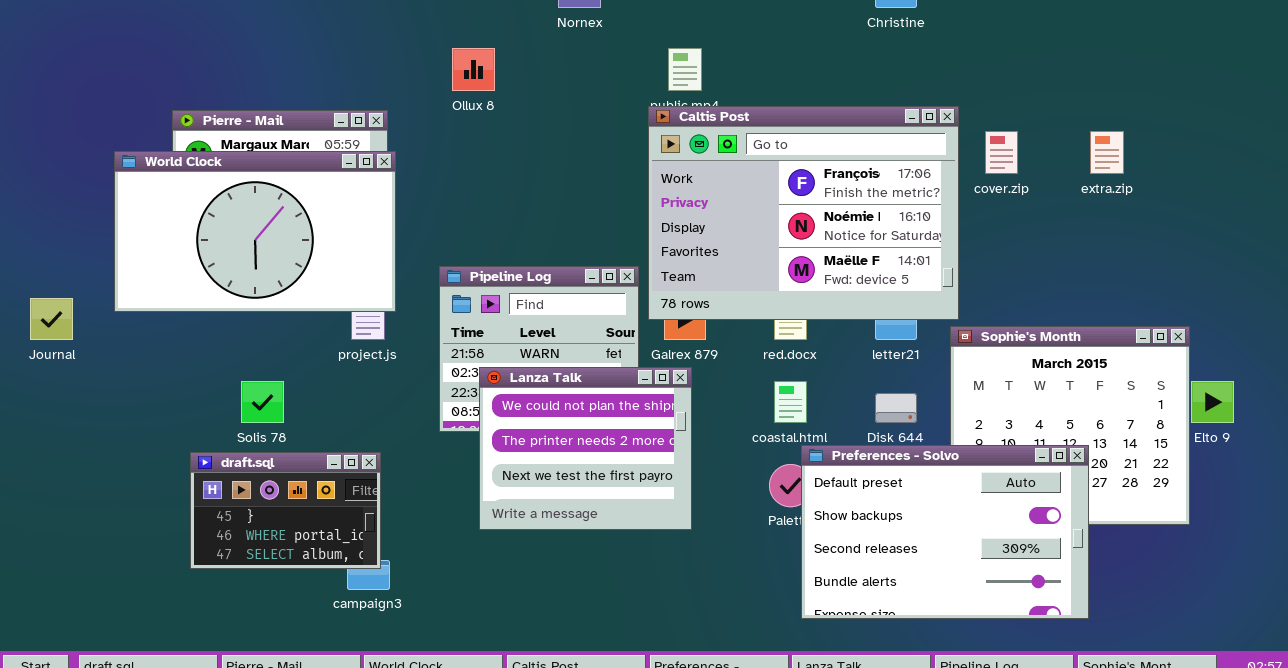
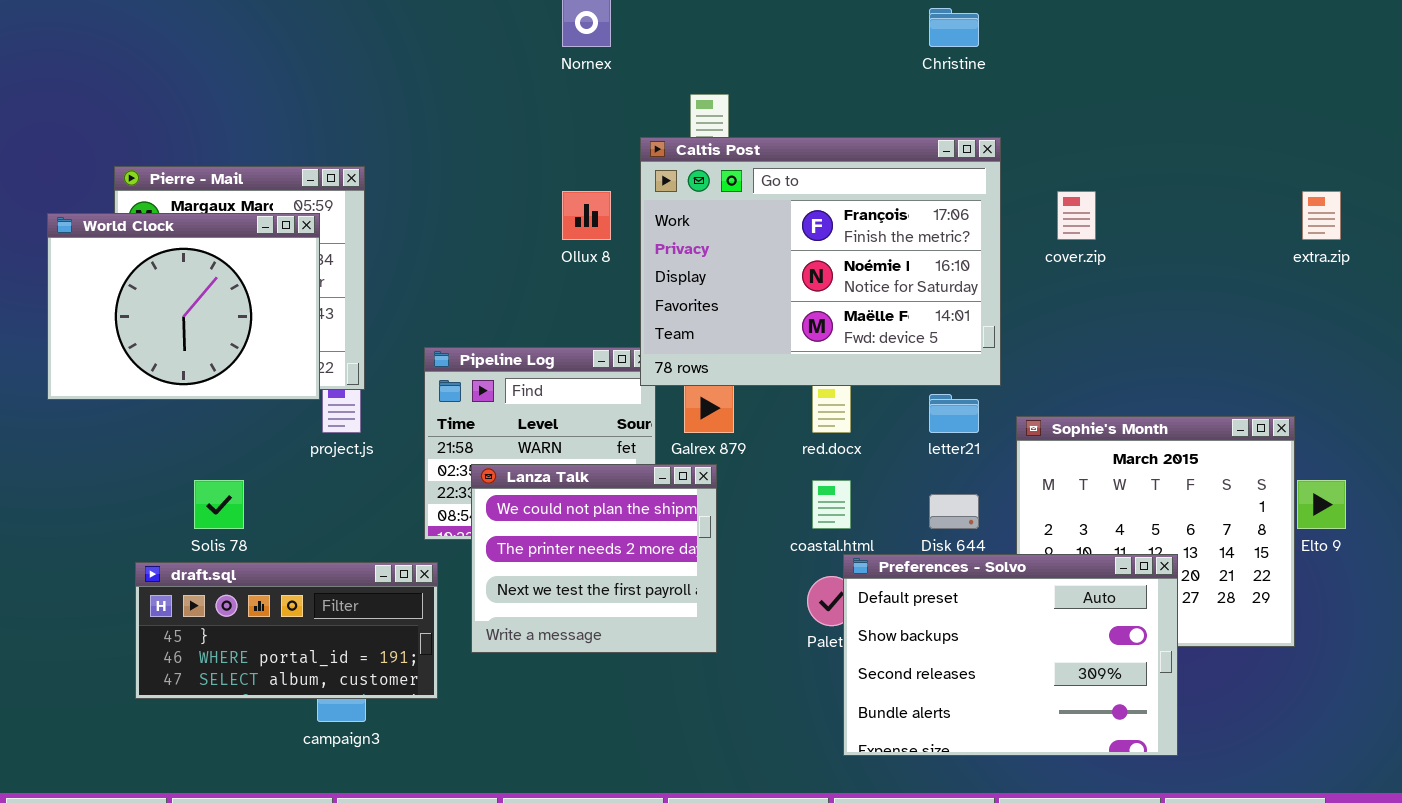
Ollux 8: [452,48,495,91] -> [562,191,611,240], moved
Caltis Post: [648,106,959,320] -> [640,137,1001,386], moved
extra.zip: [1090,131,1124,174] -> [1302,191,1341,240], moved
World Clock: [114,151,396,312] -> [47,213,320,400], resized
draft.sql: [190,452,381,569] -> [135,562,438,699], resized

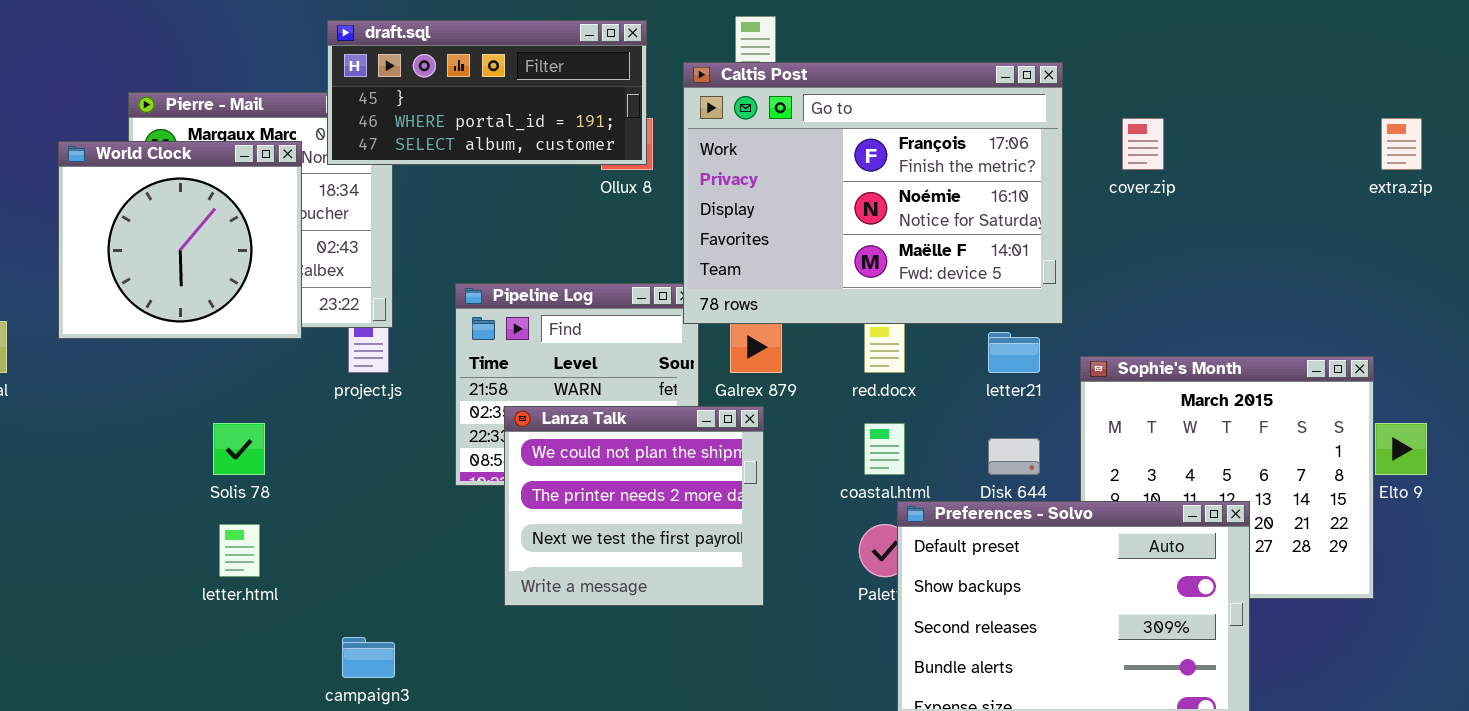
World Clock: [47,213,320,400] -> [58,141,302,339], resized
draft.sql: [135,562,438,699] -> [327,20,647,165], moved

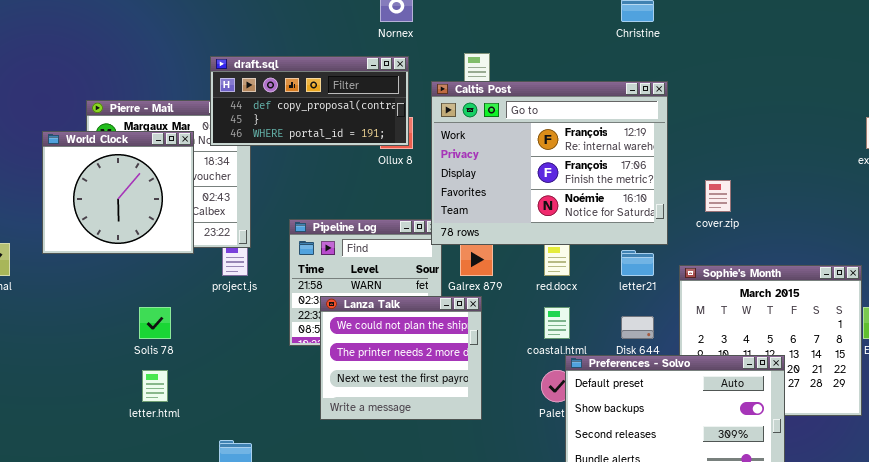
draft.sql: [327,20,647,165] -> [210,56,409,146], scrolled up 1 row
Caltis Post: [683,62,1063,324] -> [431,81,668,245], scrolled up 1 row
cover.zip: [1122,118,1164,170] -> [705,180,731,212], moved

